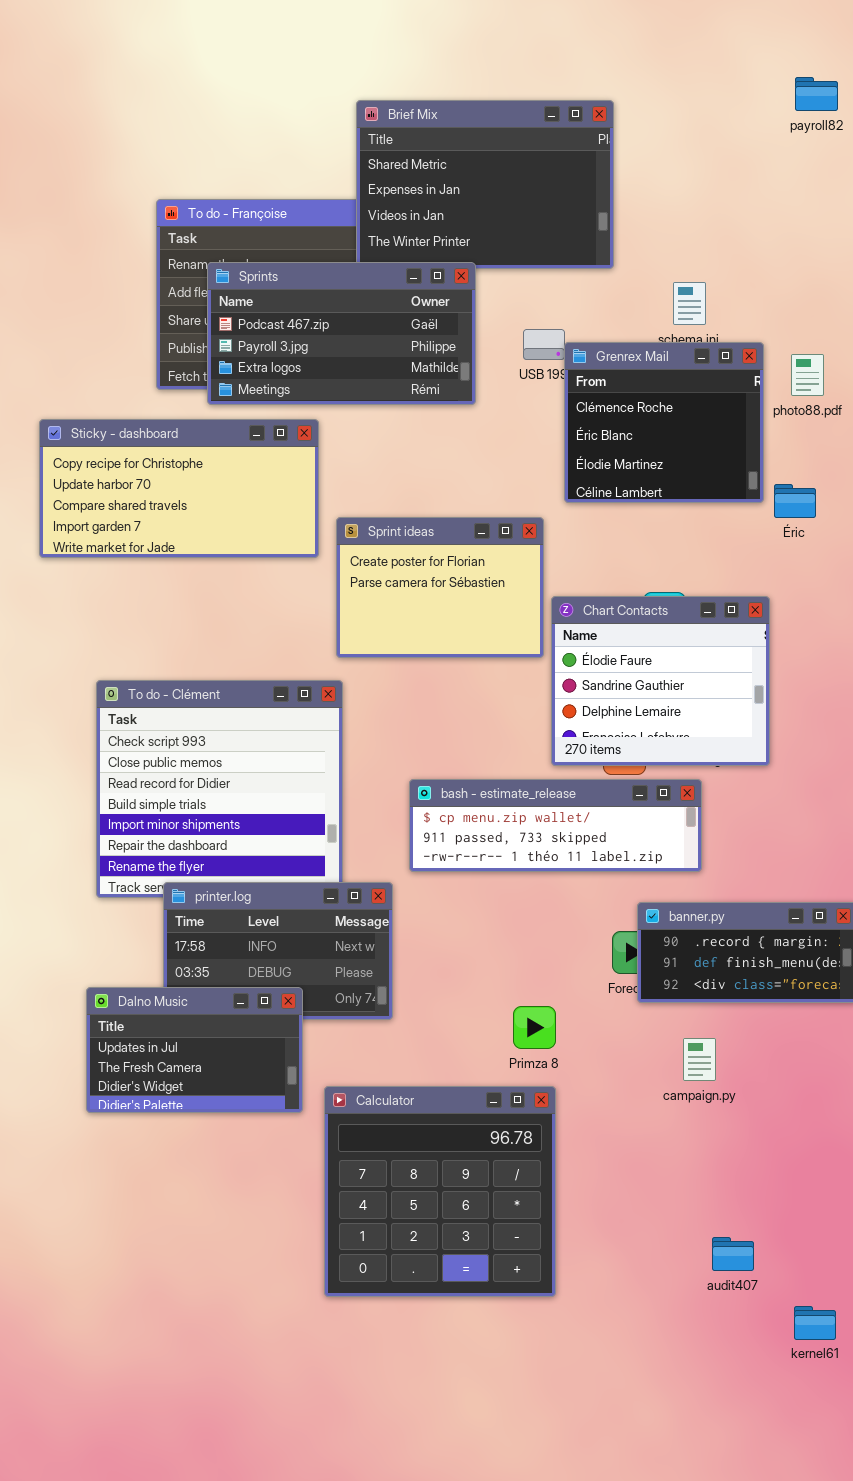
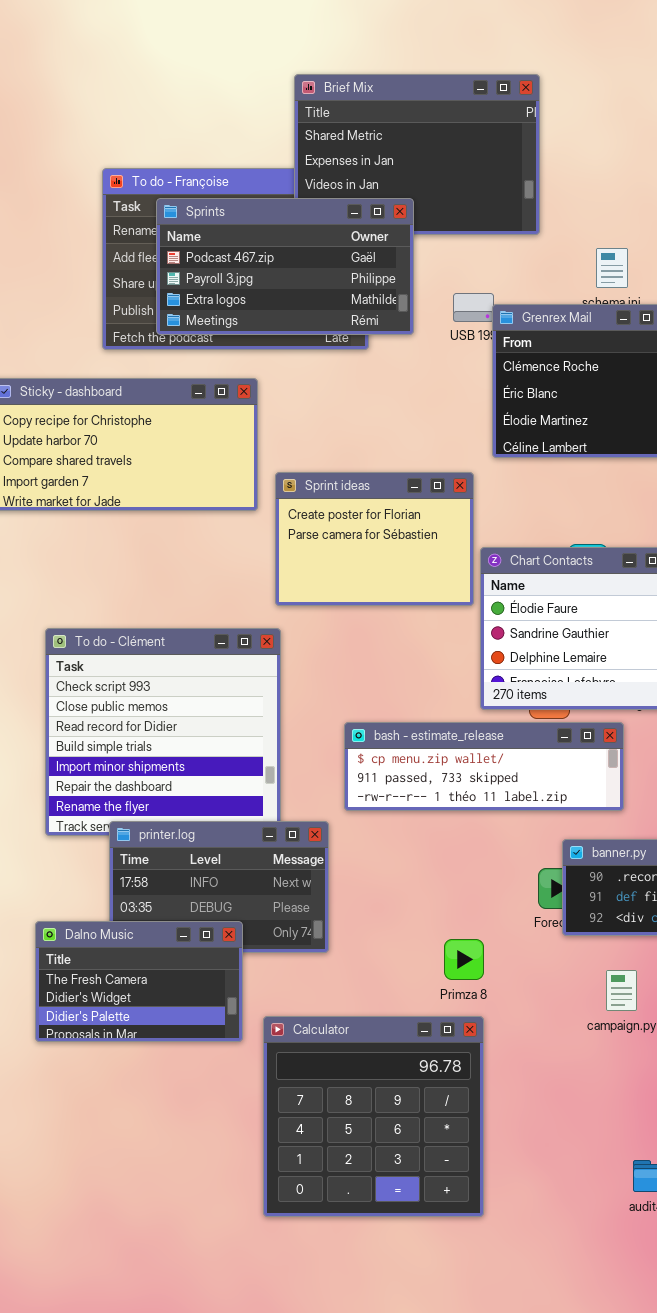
Sprints: [207,262,476,405] -> [156,198,414,335], moved
Dalno Music: [86,987,303,1113] -> [35,921,243,1042], scrolled down 1 row

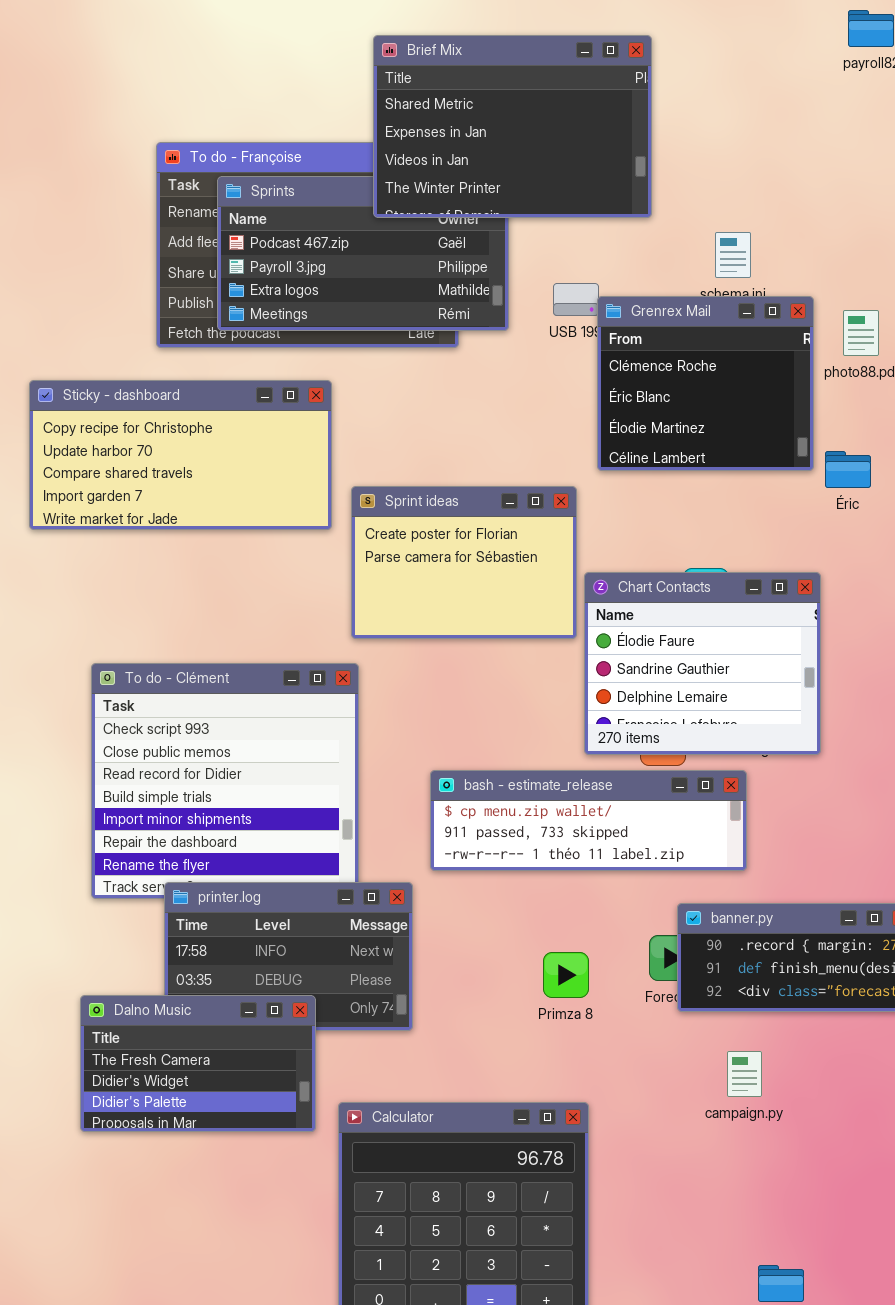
Brief Mix: [294,74,540,235] -> [373,35,652,218], raised
Primza 8: [444,939,484,980] -> [543,952,589,998], moved

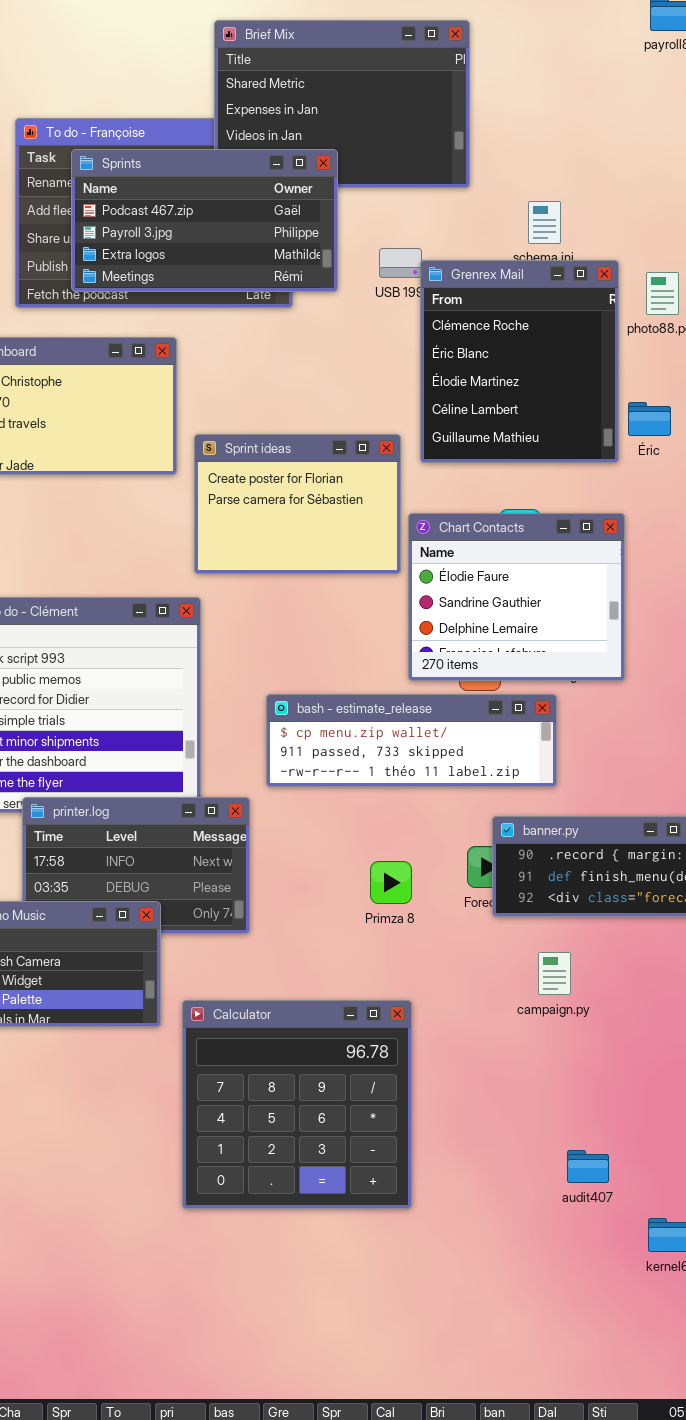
Sprints: [217,176,509,331] -> [71,149,338,292], raised
Grenrex Mail: [597,296,814,471] -> [420,260,619,463], resized

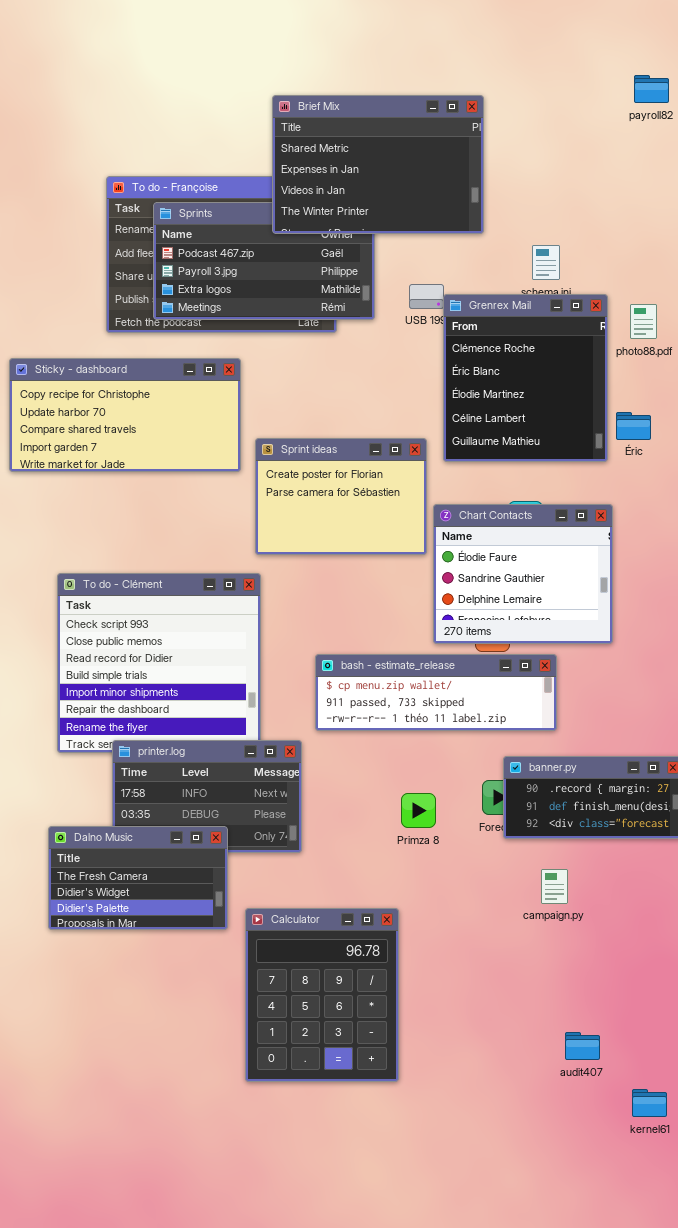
Brief Mix: [214,20,470,188] -> [272,95,484,234], raised
Calculator: [182,1000,412,1209] -> [245,908,399,1082], resized

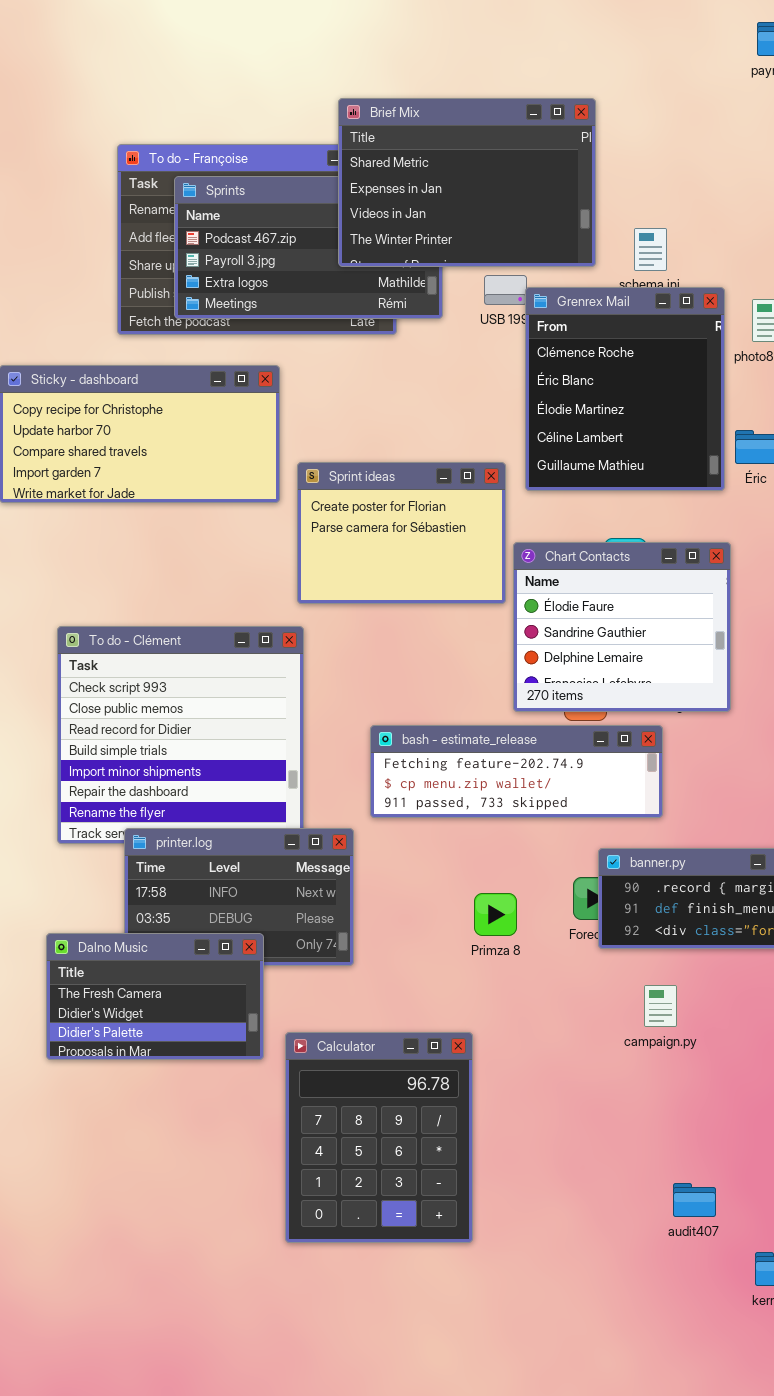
Brief Mix: [272,95,484,234] -> [338,98,596,267], moved
bash - estimate_release: [315,654,557,731] -> [370,725,663,818], scrolled up 1 row

